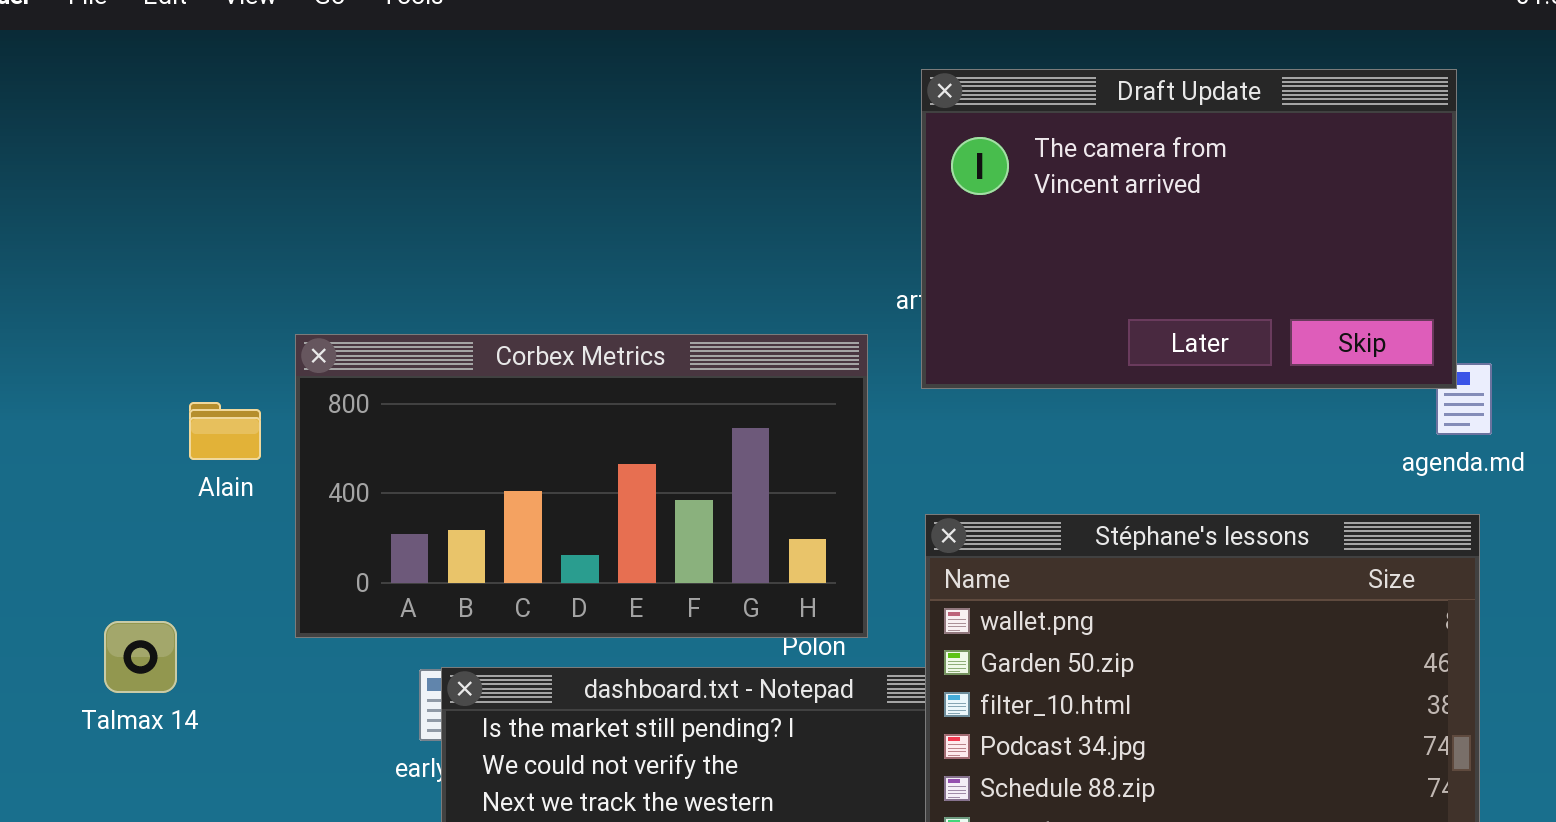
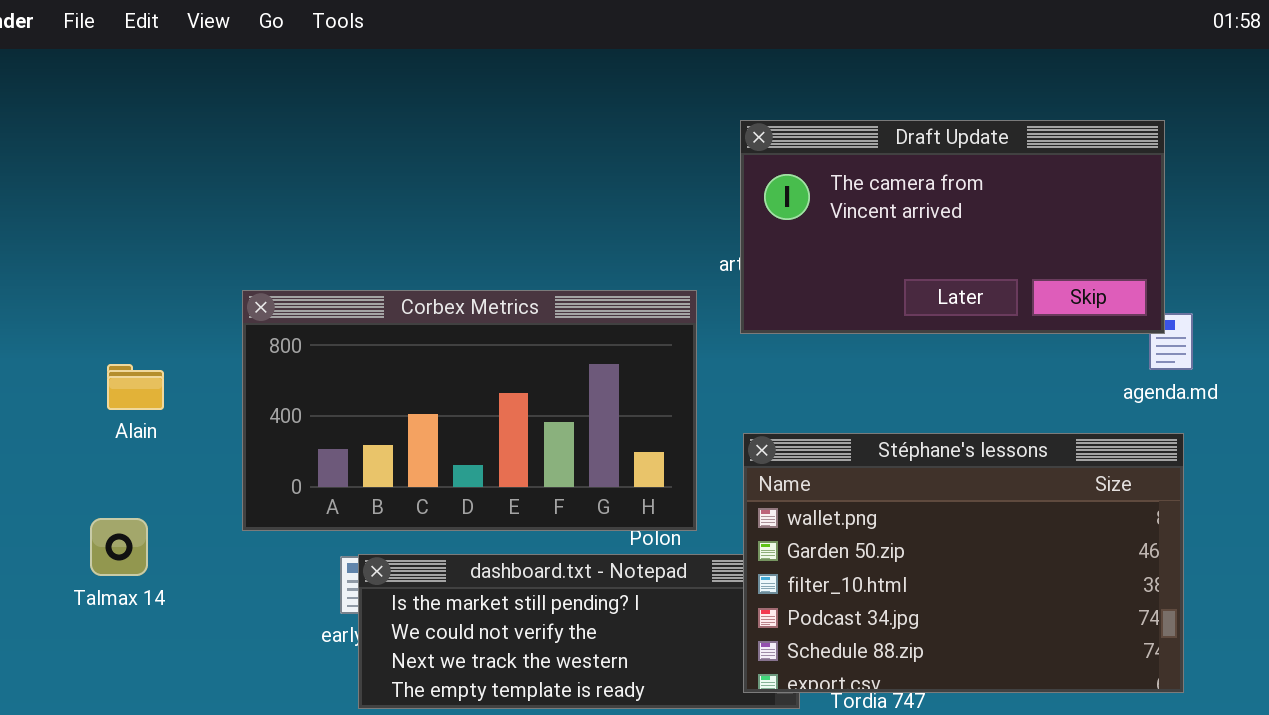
Draft Update: [921,69,1457,389] -> [740,120,1165,334], resized
Alain: [189,402,261,460] -> [107,364,164,410], moved

